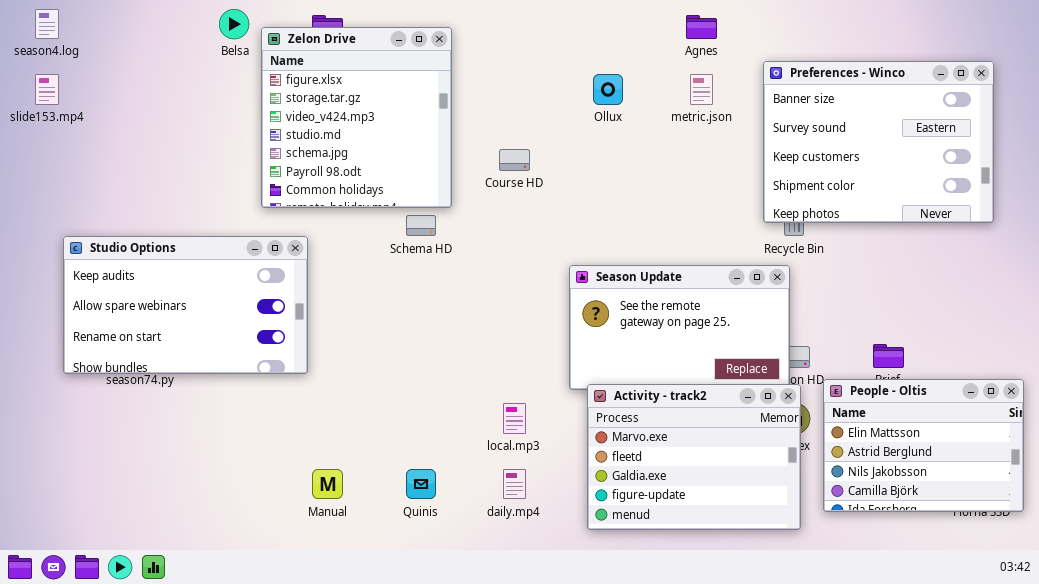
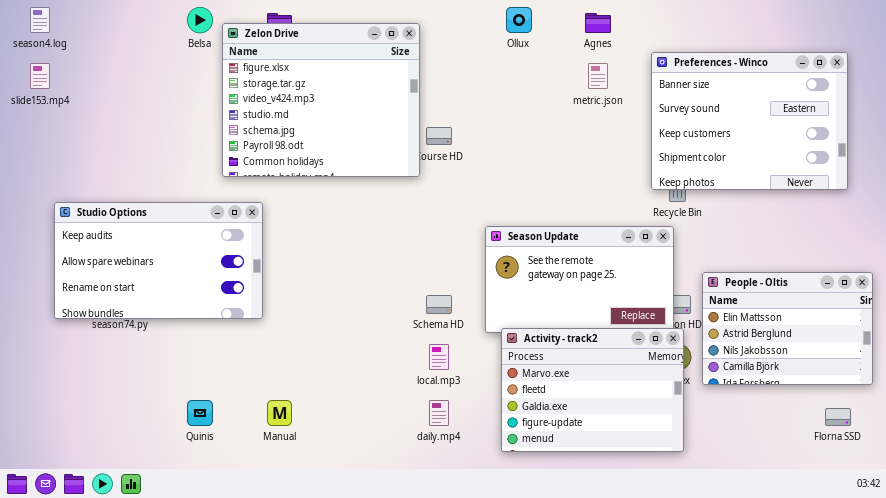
Zelon Drive: [261,27,452,208] -> [222,23,420,177], resized
Ollux: [593,74,623,105] -> [506,7,532,33], moved
Schema HD: [406,215,436,236] -> [426,295,452,314], moved
People - Oltis: [823,379,1024,512] -> [702,272,873,385], moved
Quinis: [406,469,436,499] -> [187,400,213,426], moved

